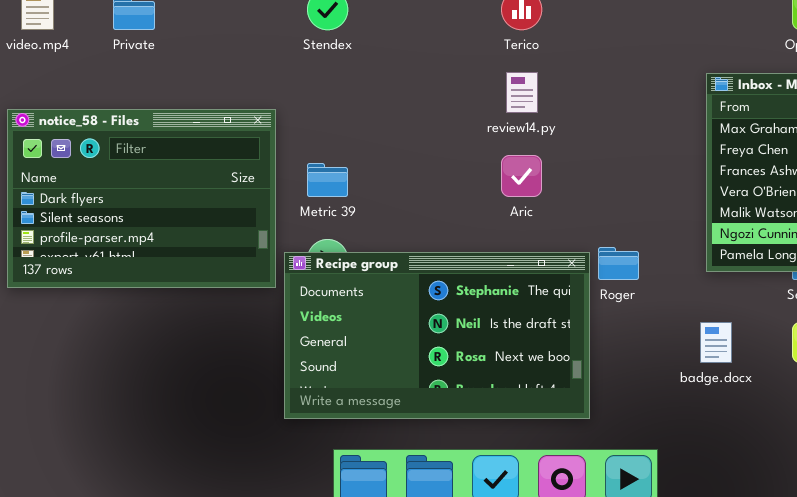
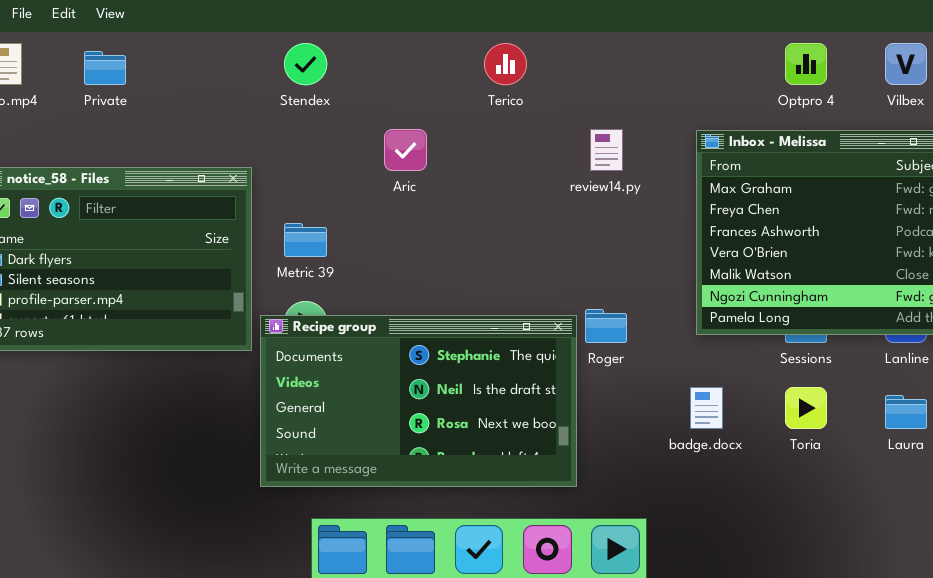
review14.py: [506,72,538,113] -> [590,129,623,171], moved
Aric: [501,155,542,197] -> [384,129,427,171], moved

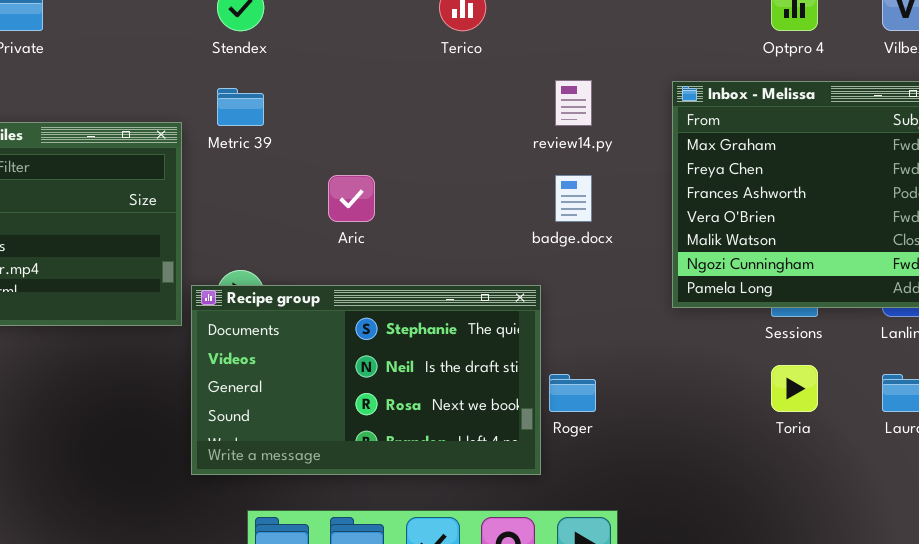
Aric: [384,129,427,171] -> [328,175,375,222], moved
Metric 39: [284,223,327,257] -> [217,88,264,126], moved
Roger: [585,309,627,343] -> [549,374,596,412], moved
badge.docx: [690,387,723,429] -> [555,175,592,222], moved

